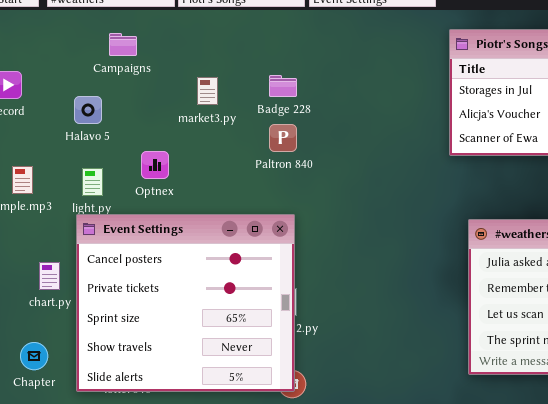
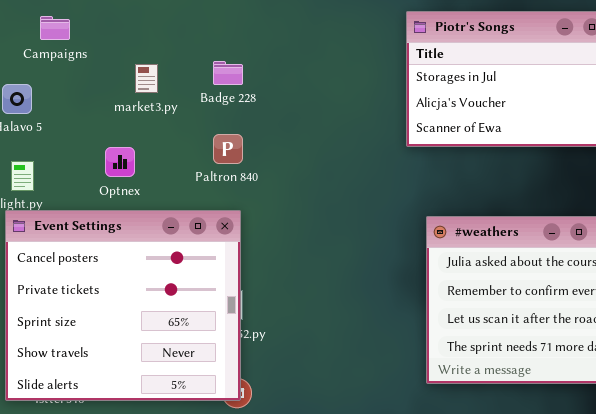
Paltron 840: [269,124,297,152] -> [213,134,243,164], moved
Optnex: [141,151,169,179] -> [105,147,135,177], moved

